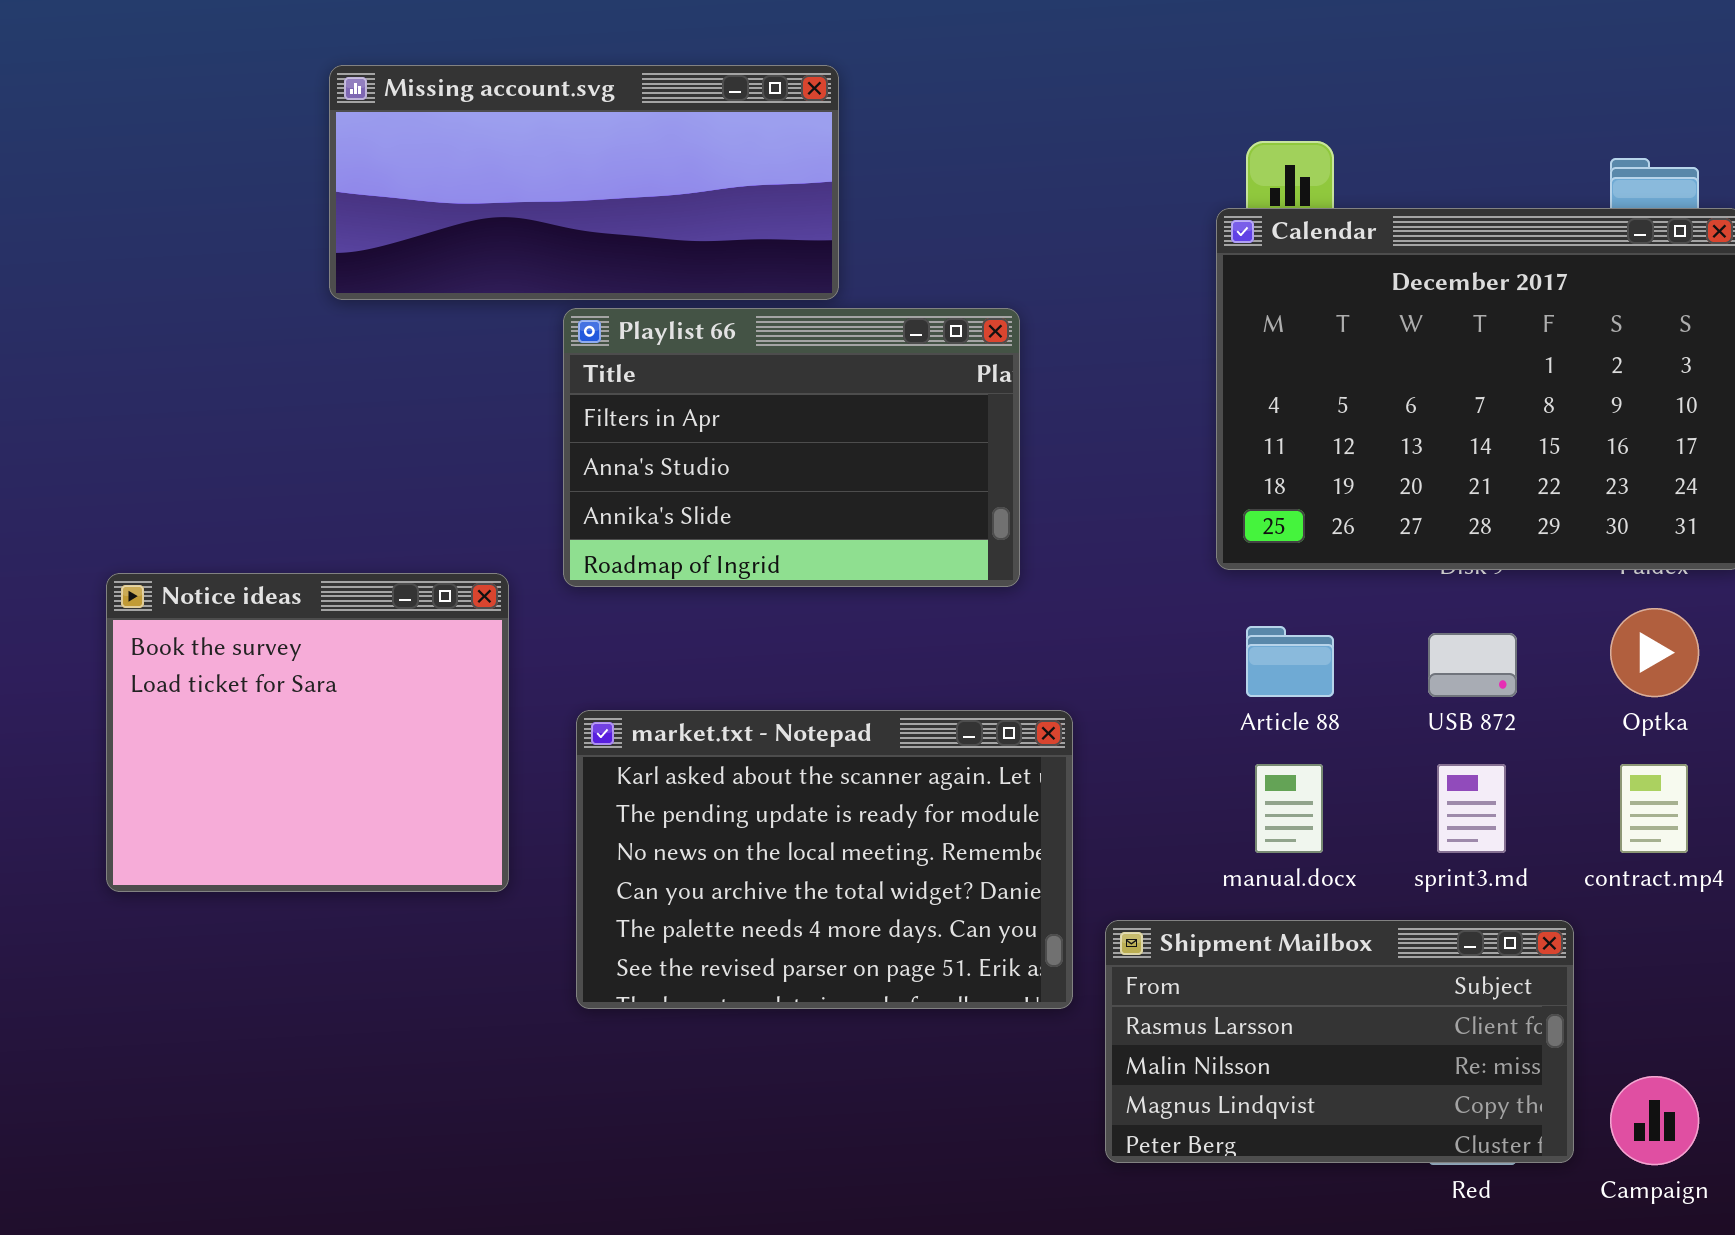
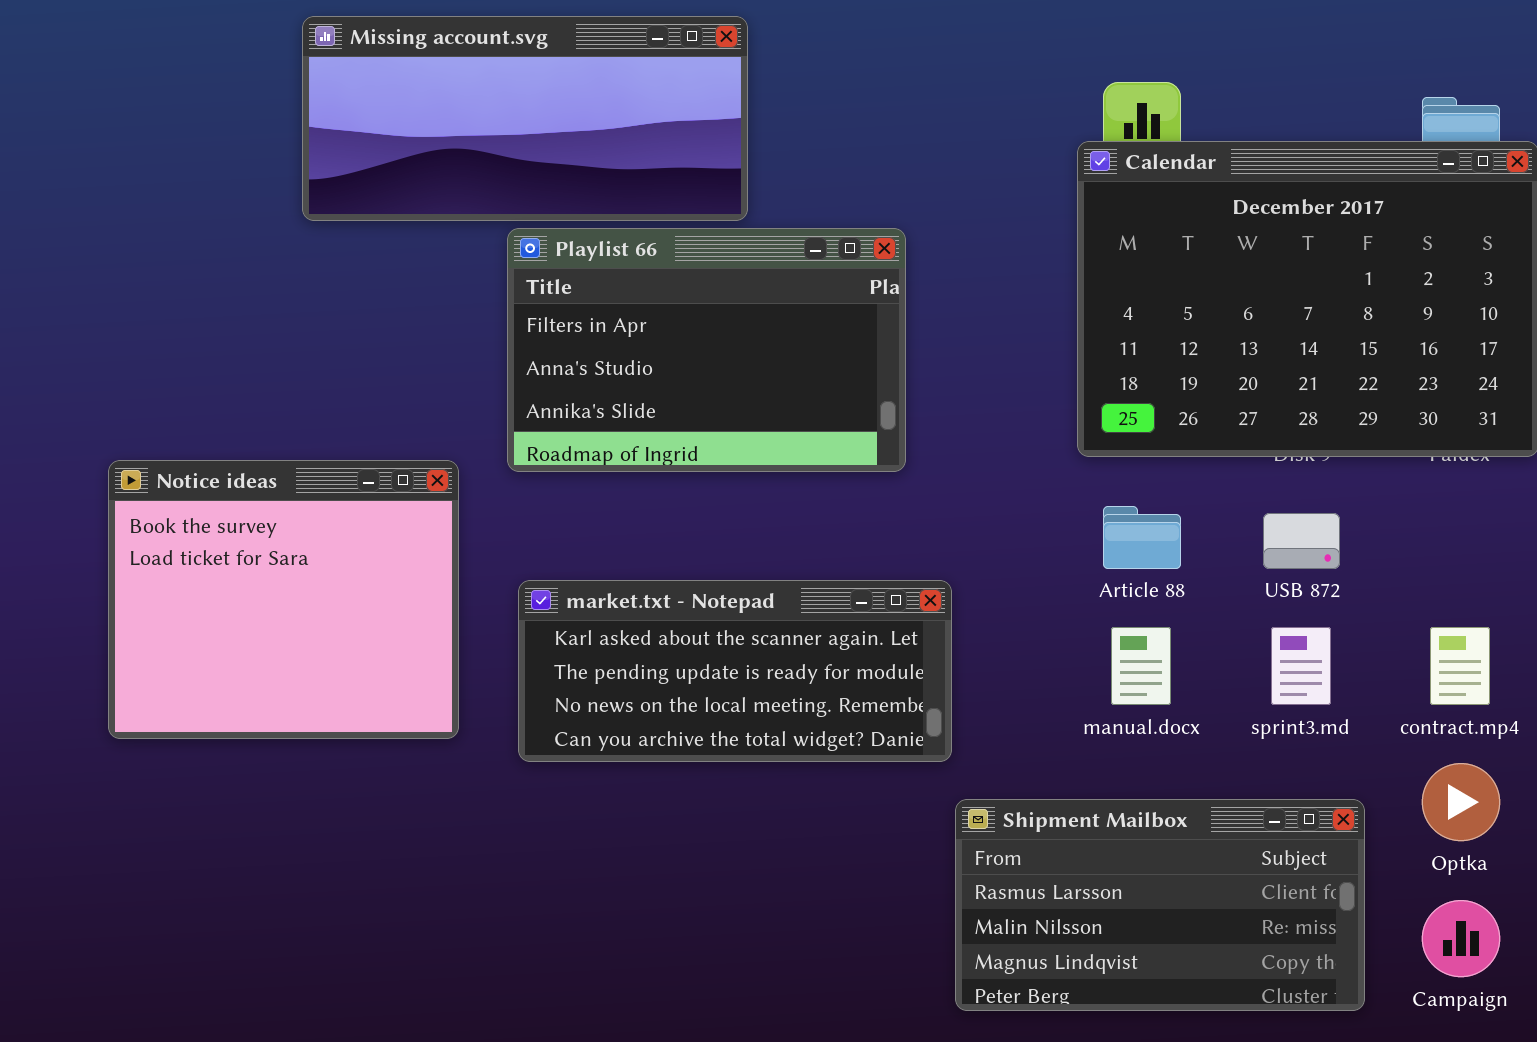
Optka: [1610,608,1699,697] -> [1422,763,1500,841], moved
market.txt - Notepad: [576,710,1073,1009] -> [518,580,952,762], resized
Shipment Mailbox: [1105,920,1574,1163] -> [955,799,1365,1011], moved

